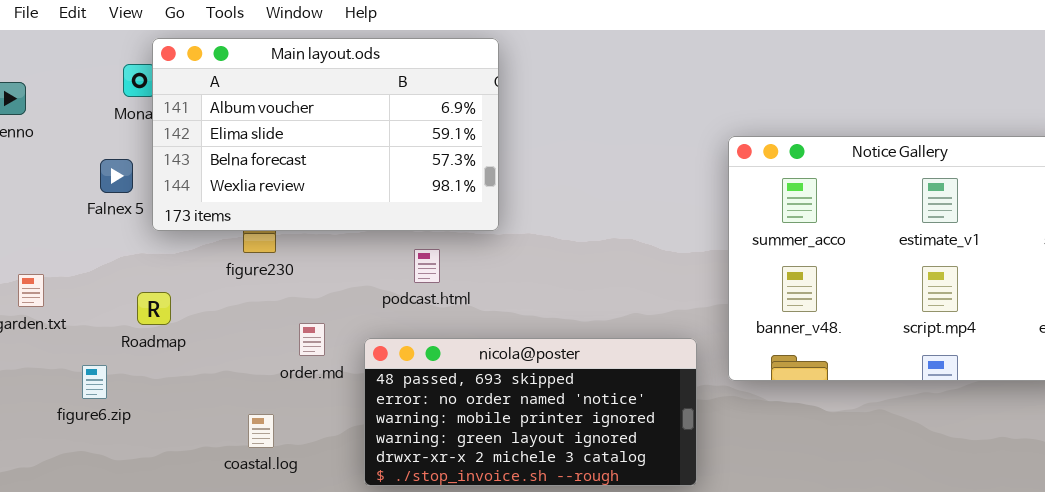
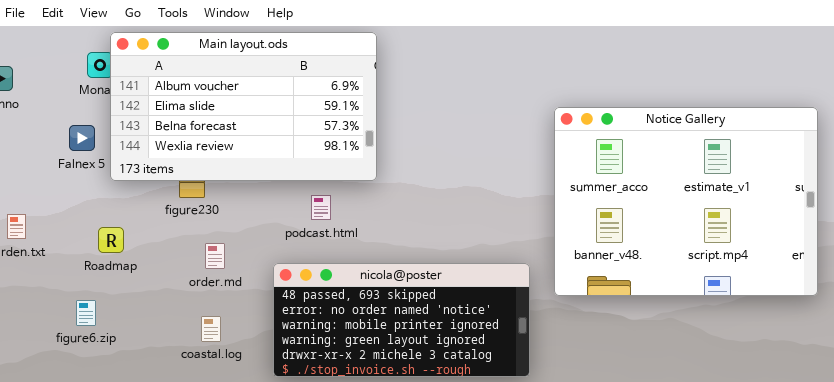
order.md: [299,323,325,356] -> [205,243,225,269], moved
figure6.zip: [82,365,107,399] -> [76,300,96,326], moved
coastal.log: [248,414,274,448] -> [201,316,221,342], moved

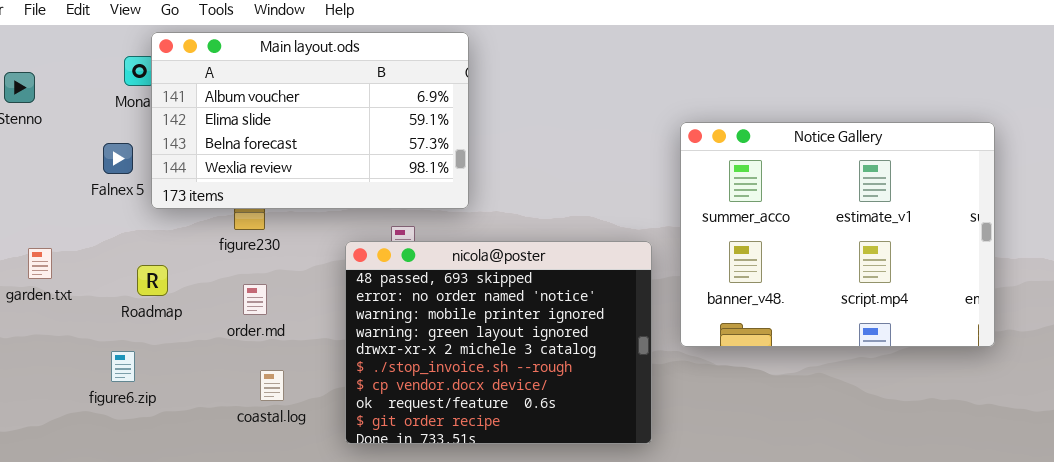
order.md: [205,243,225,269] -> [243,284,267,315], moved
nicola@poster: [273,263,530,377] -> [345,241,652,444], resized

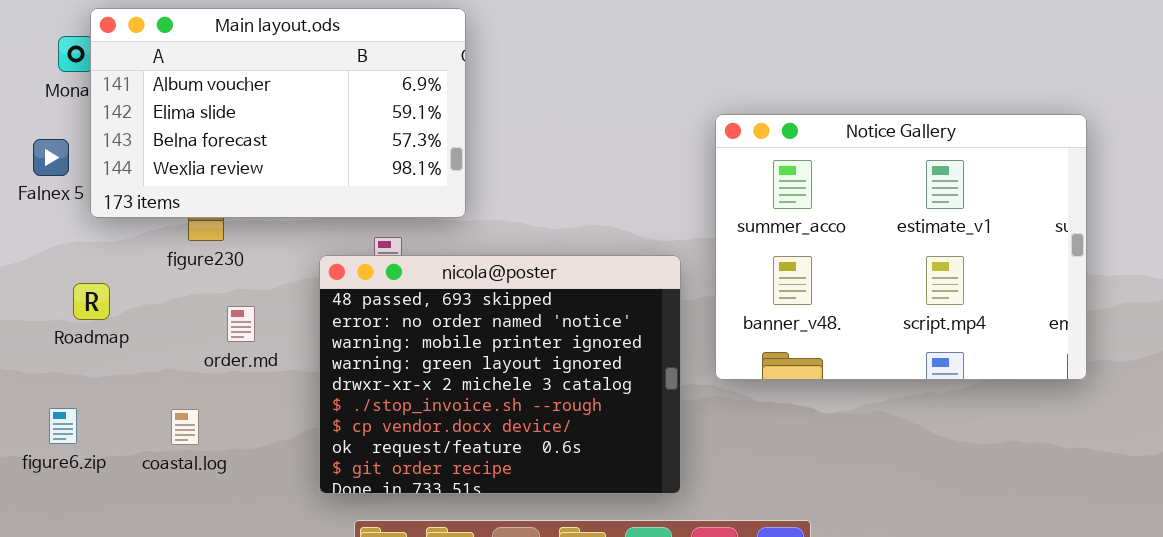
order.md: [243,284,267,315] -> [227,306,255,342], moved
figure6.zip: [111,351,135,382] -> [49,408,77,444], moved
coastal.log: [260,370,284,401] -> [171,409,199,445], moved

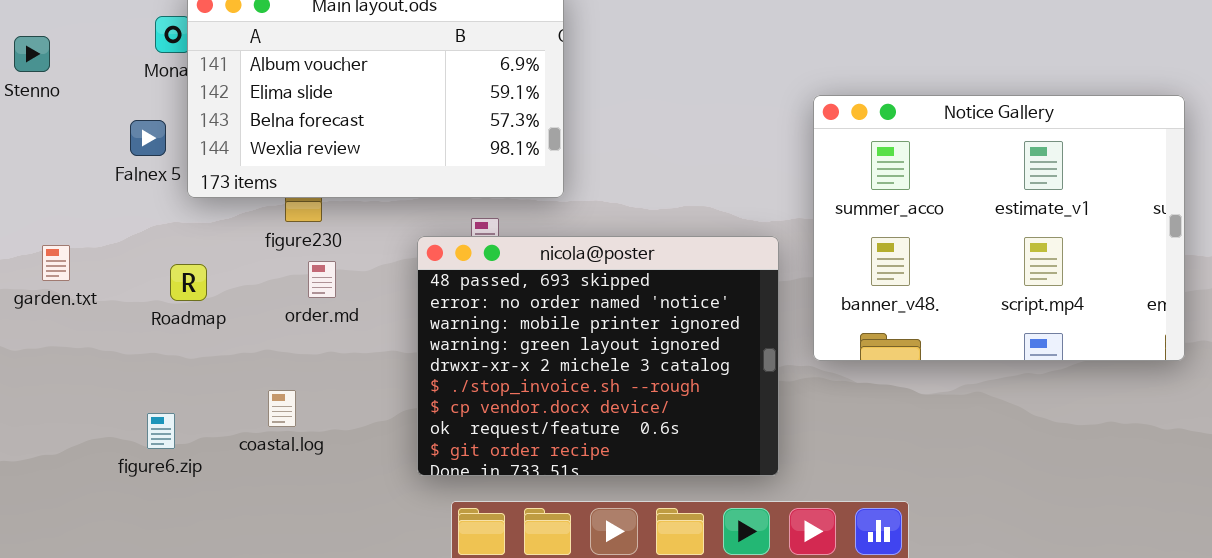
order.md: [227,306,255,342] -> [308,261,336,298], moved
figure6.zip: [49,408,77,444] -> [147,413,175,449], moved

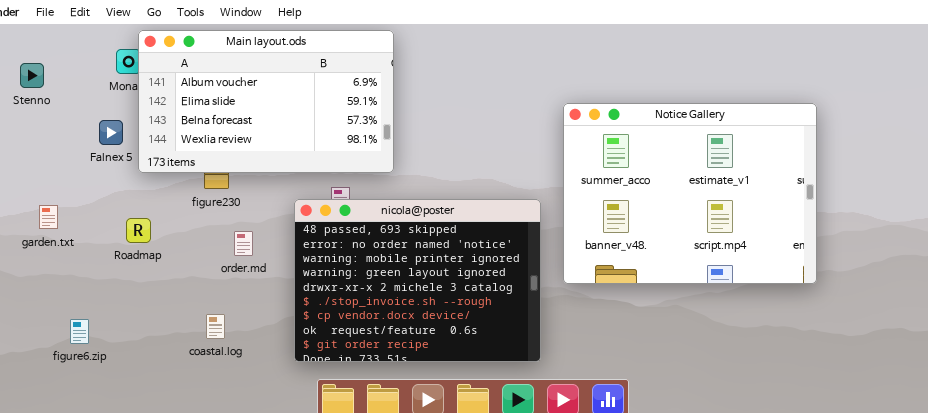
order.md: [308,261,336,298] -> [234,231,253,256], moved
coastal.log: [268,390,296,427] -> [206,314,225,339], moved
figure6.zip: [147,413,175,449] -> [70,319,89,344], moved

